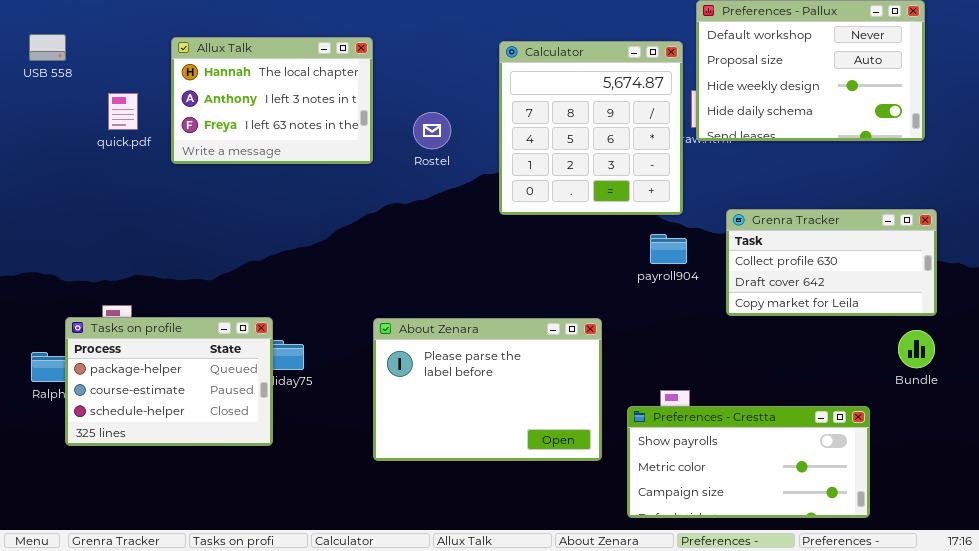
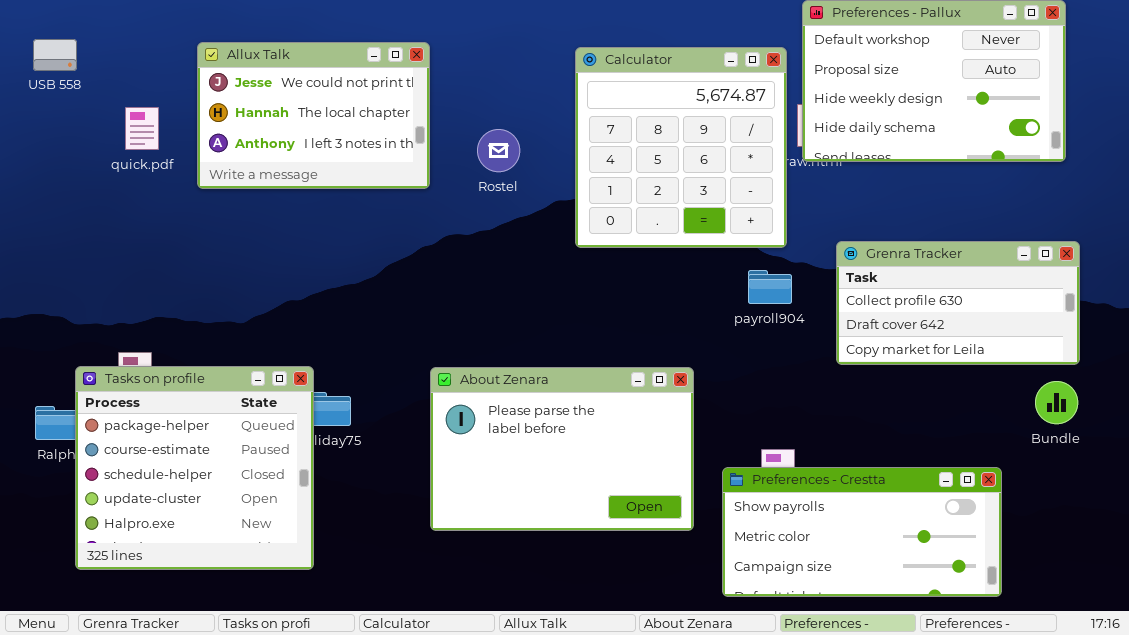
Allux Talk: [171,37,373,164] -> [197,42,430,189], scrolled up 1 row
Tasks on profile: [65,317,273,446] -> [75,366,314,570], resized

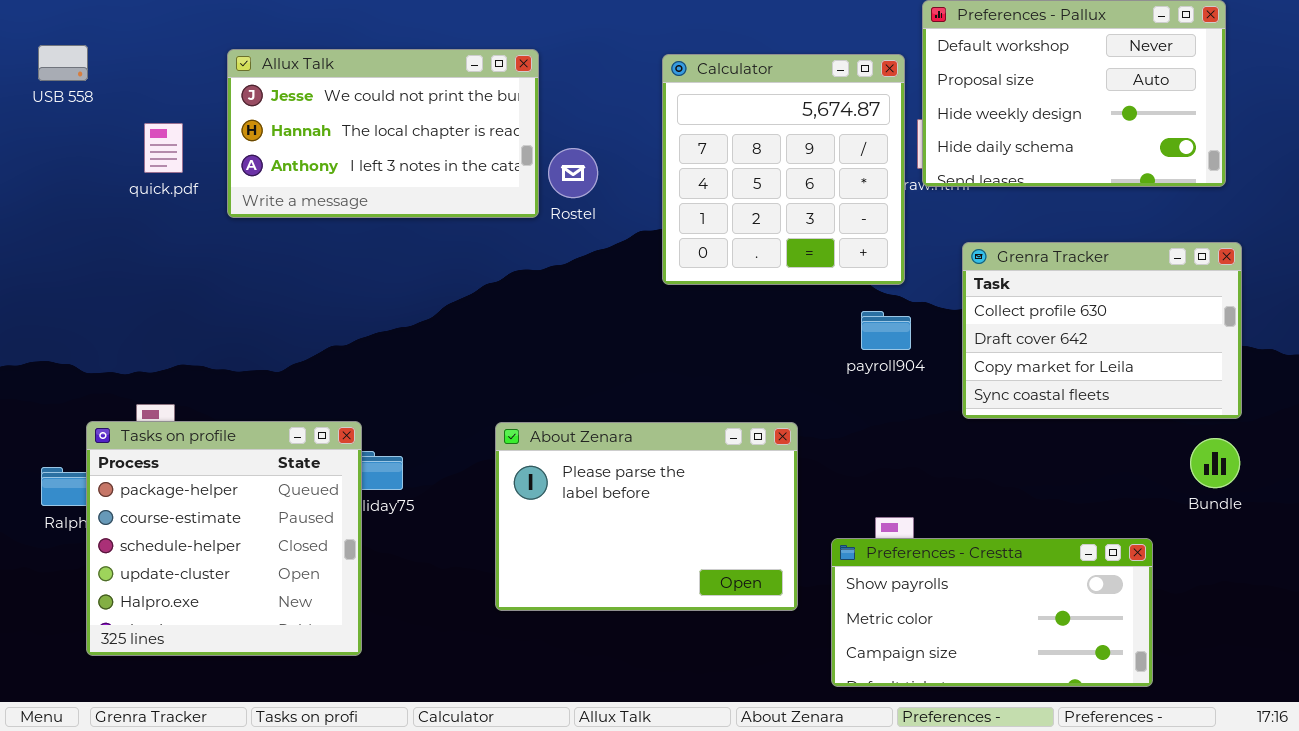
Allux Talk: [197,42,430,189] -> [227,49,539,218], resized
Grenra Tracker: [836,241,1080,365] -> [962,242,1242,419], resized

